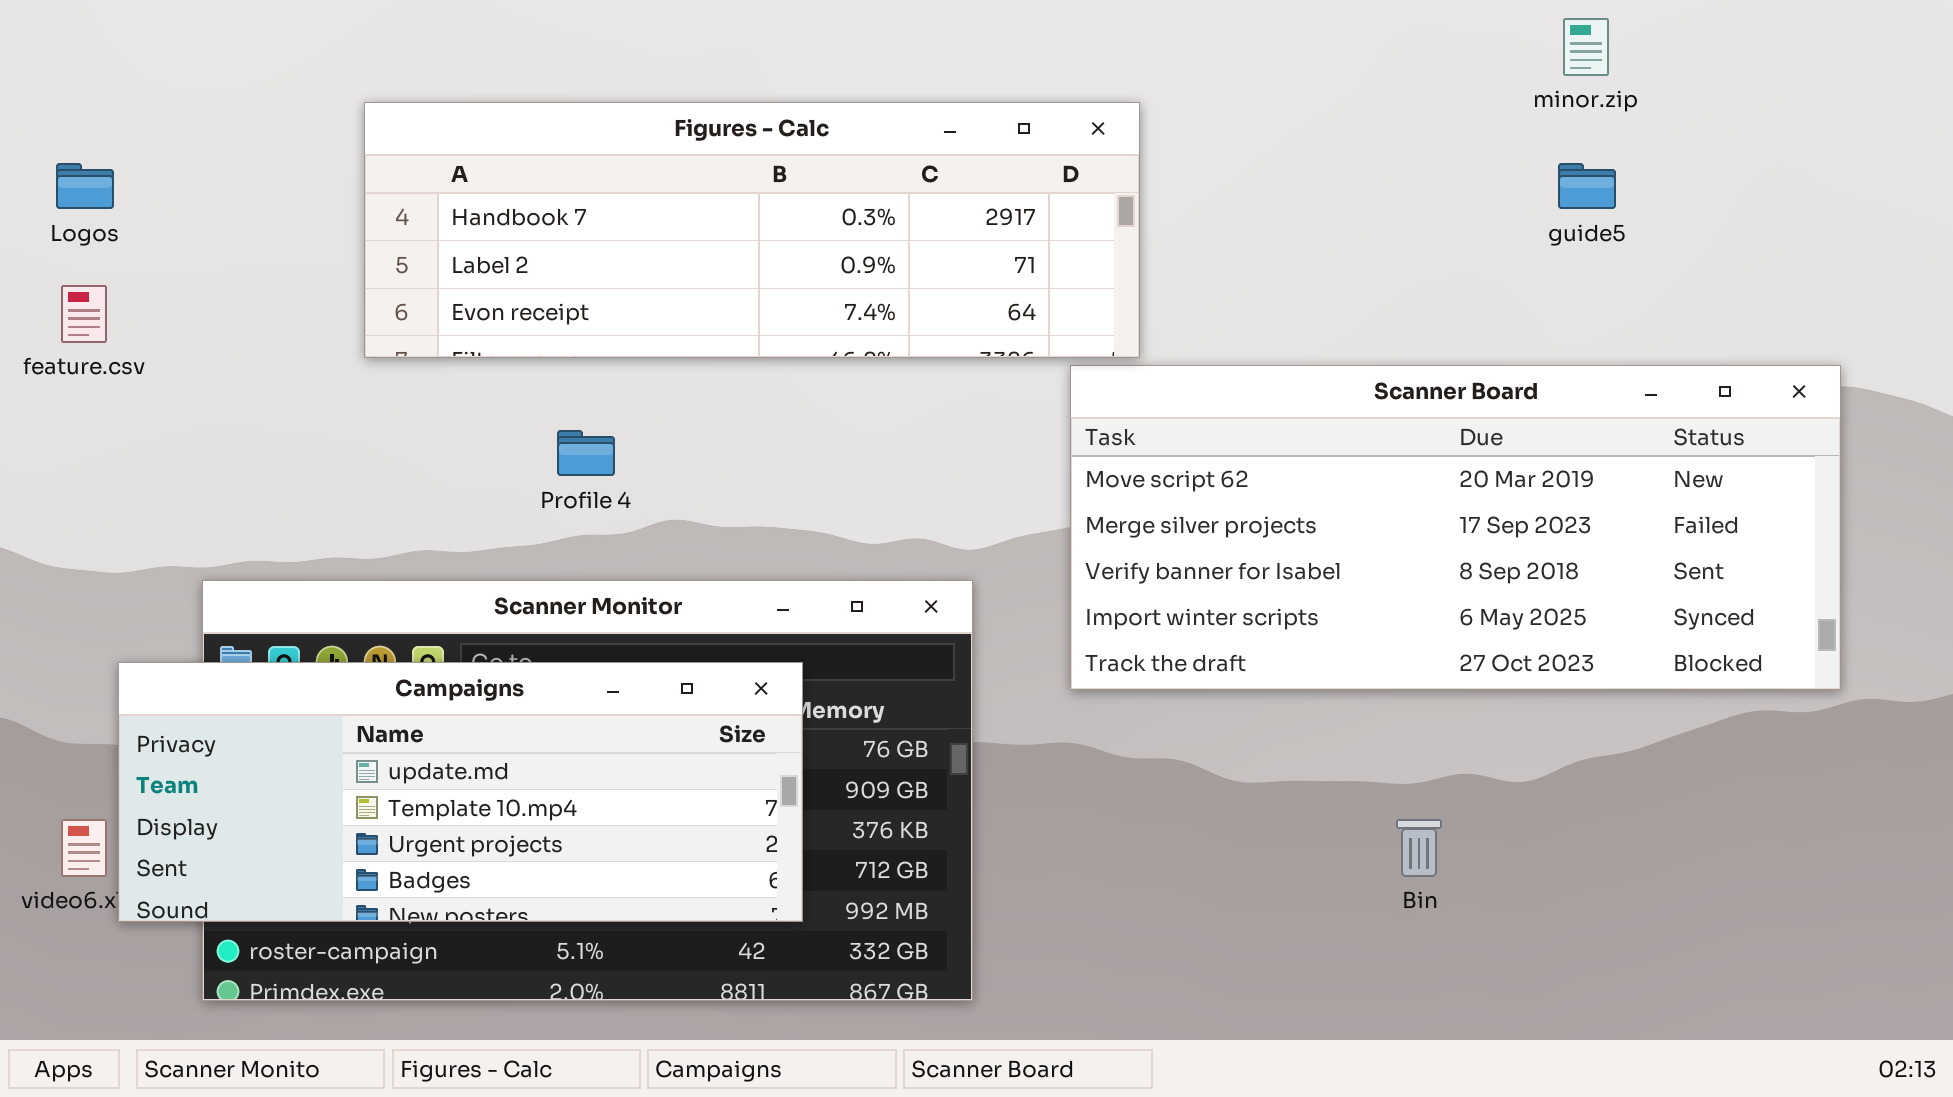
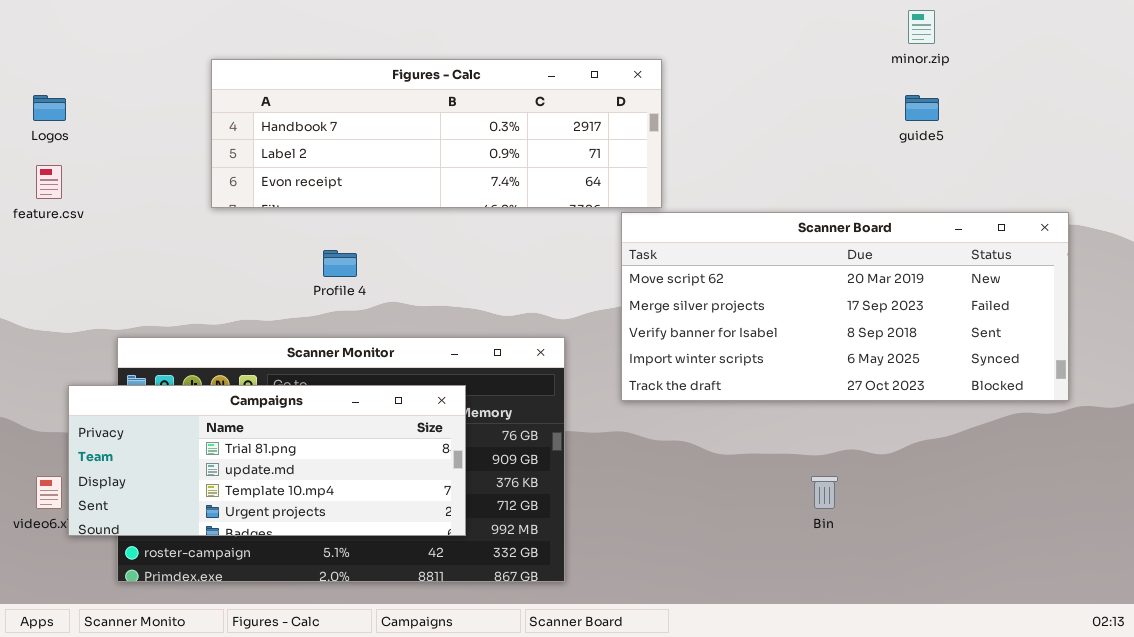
Campaigns: [118,662,803,922] -> [68,385,466,536], scrolled up 1 row

